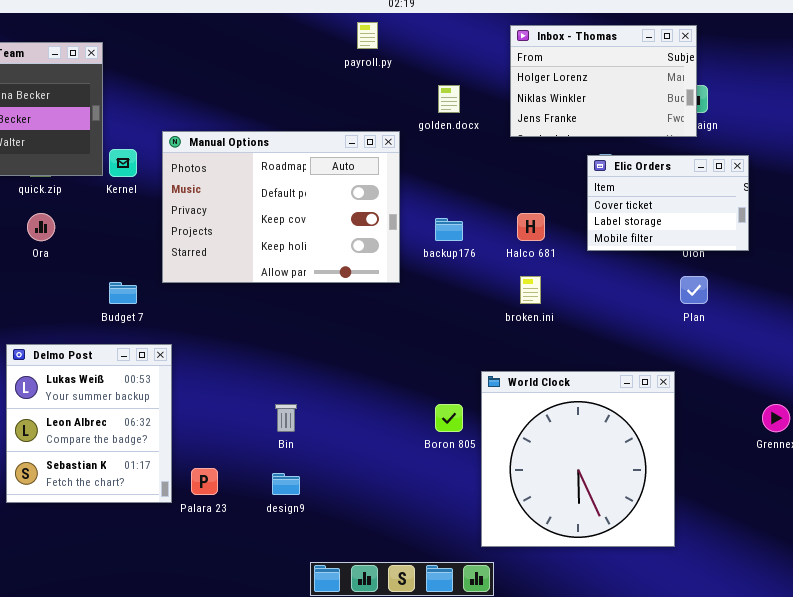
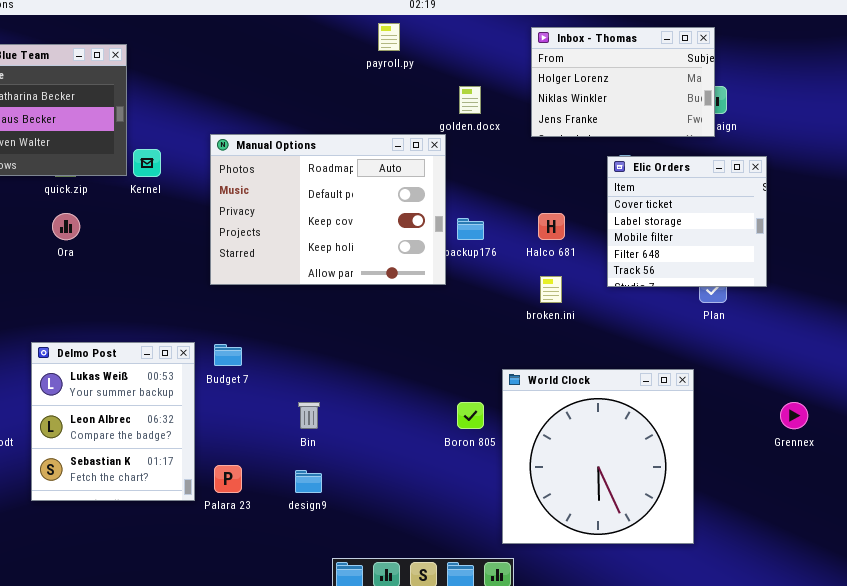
Manual Options: [162,131,400,283] -> [210,134,446,285], moved
Elic Orders: [587,155,749,251] -> [607,156,767,287], resized
Budget 7: [109,282,137,304] -> [214,344,242,366], moved

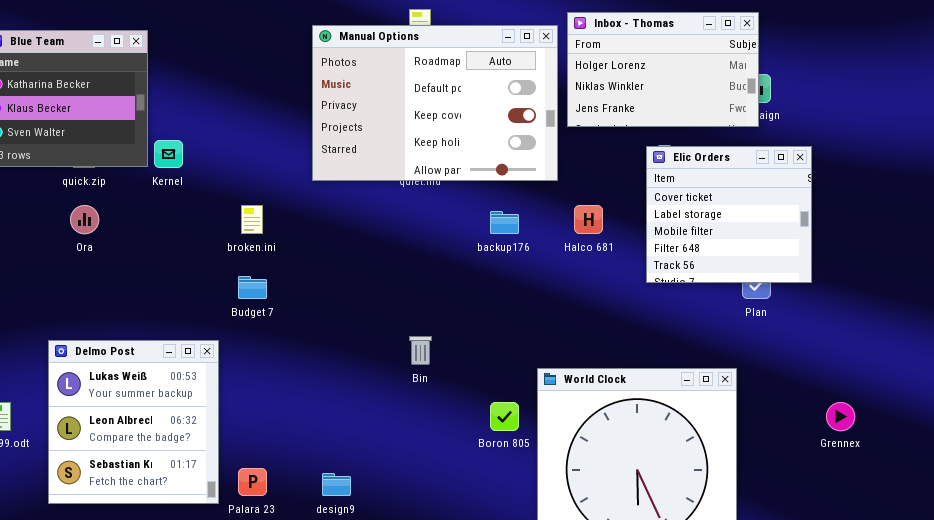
Manual Options: [210,134,446,285] -> [312,25,558,181], moved
broken.ini: [540,276,562,303] -> [241,205,263,234], moved
Budget 7: [214,344,242,366] -> [238,276,267,299], moved
Bin: [298,402,320,429] -> [409,336,432,365], moved

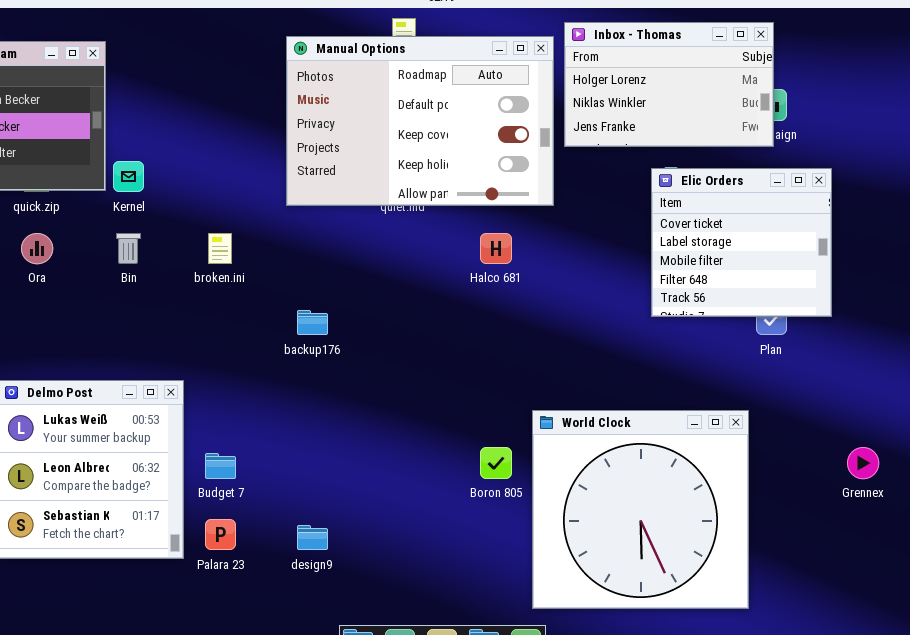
Halco 681: [574,205,603,234] -> [480,233,512,264], moved
backup176: [490,211,519,234] -> [297,310,328,335], moved
Budget 7: [238,276,267,299] -> [205,453,236,479], moved
Bin: [409,336,432,365] -> [116,233,141,264], moved

